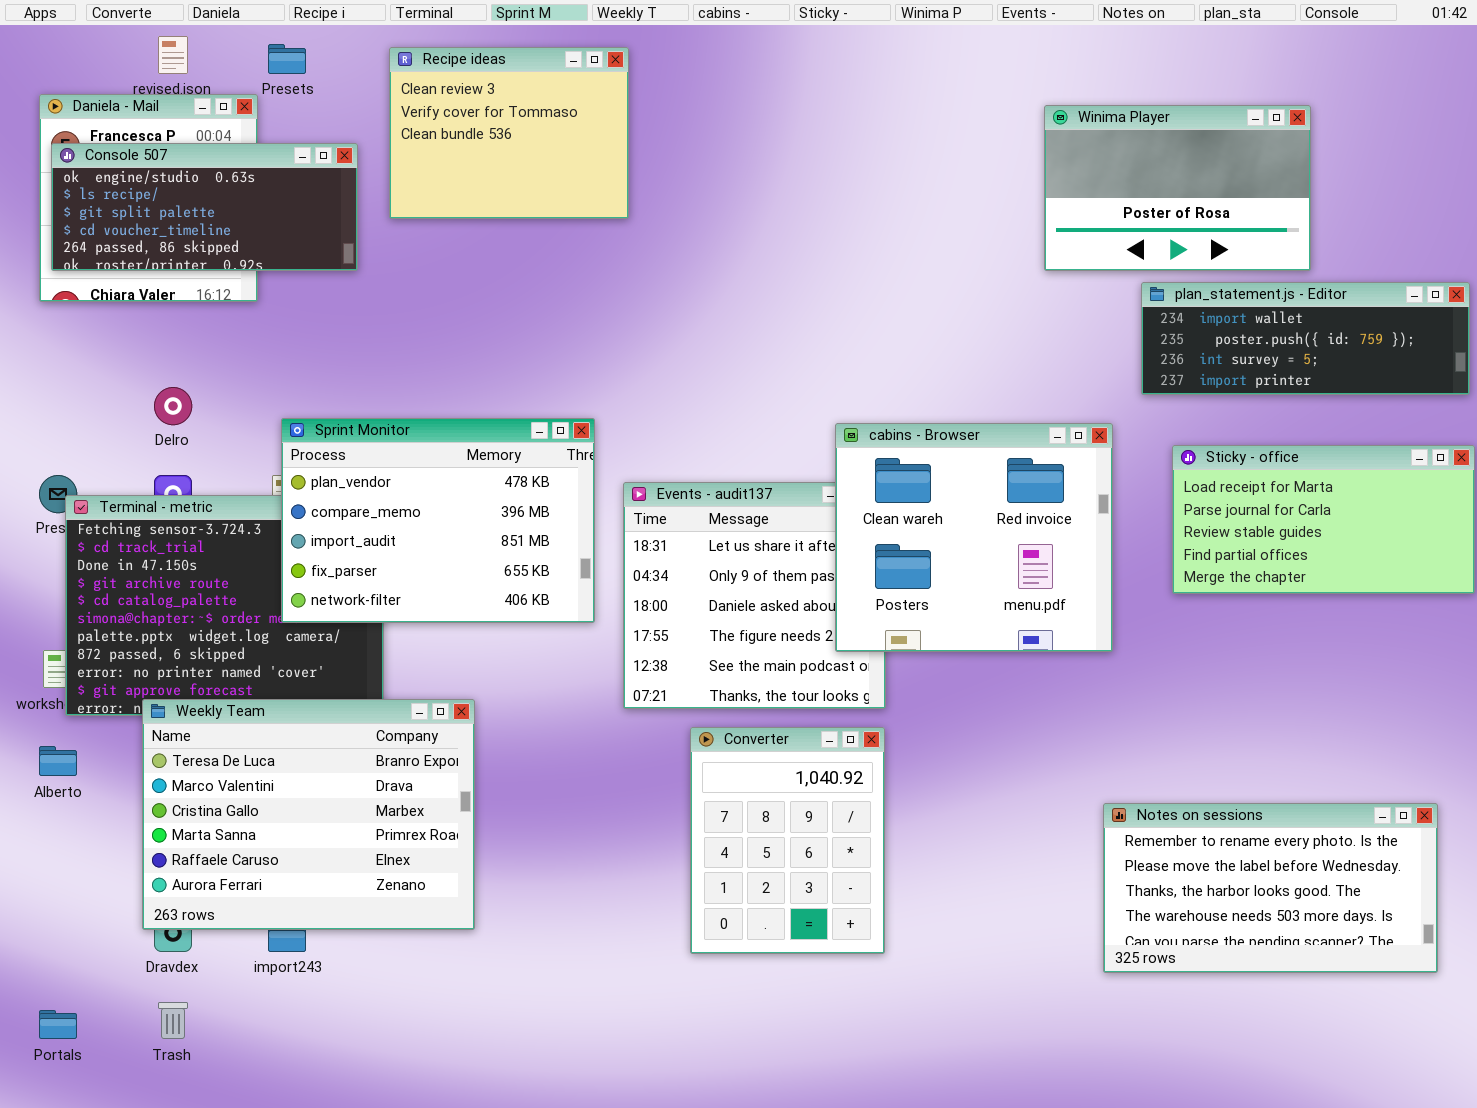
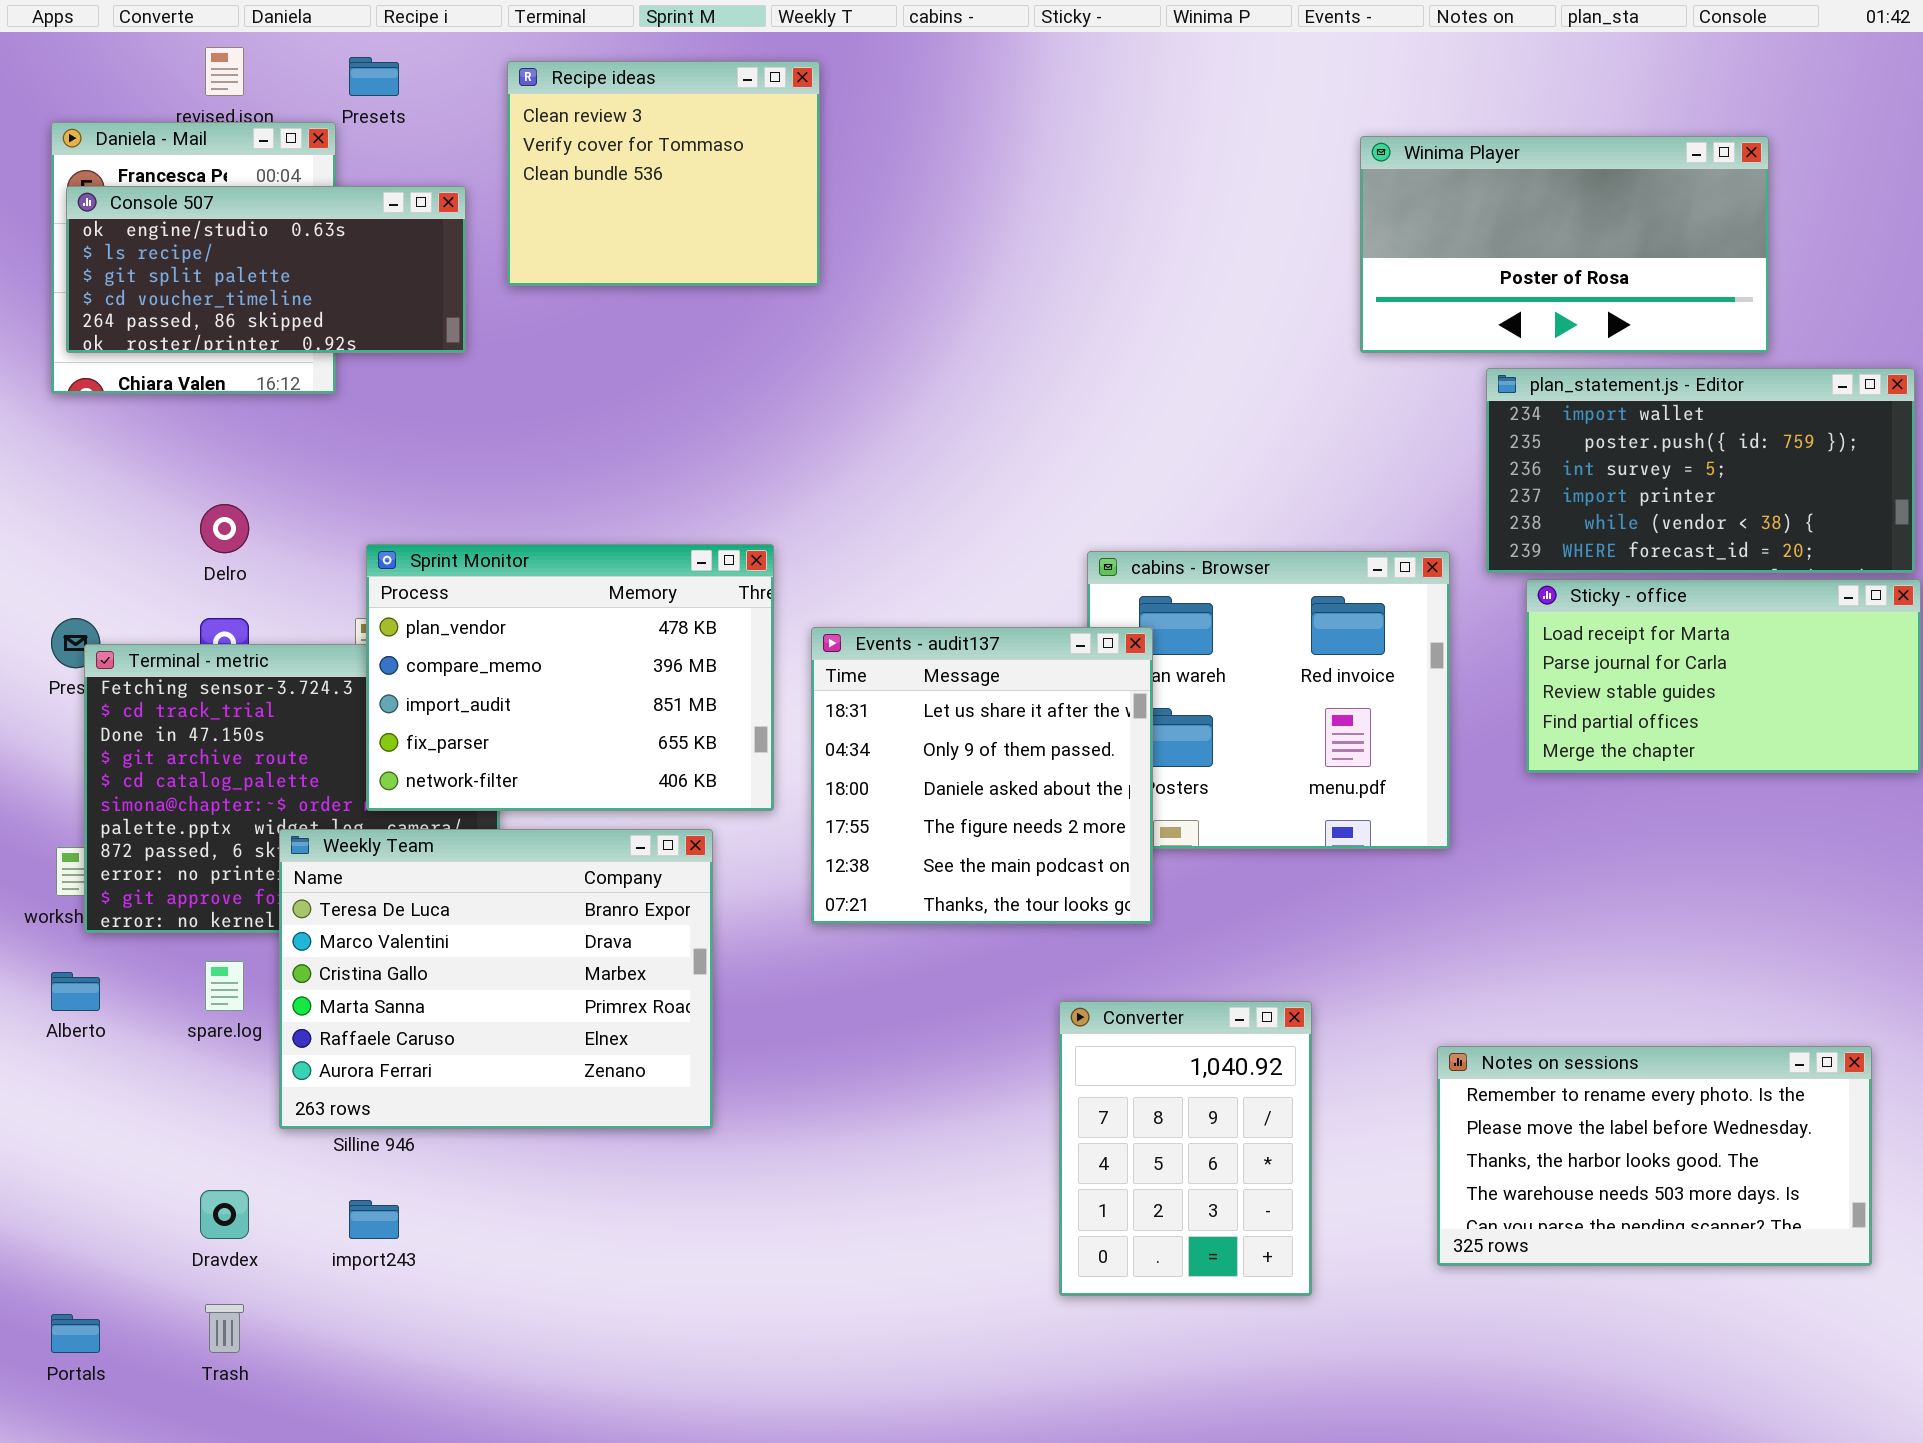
Winima Player: [1044,105,1311,271] -> [1360,136,1769,353], resized
plan_statement.js - Editor: [1141,282,1470,395] -> [1486,368,1915,573], resized
Events - audit137: [623,482,886,709] -> [811,627,1153,924], raised
Weekly Team: [142,699,475,930] -> [279,829,713,1129], moved
Converter: [690,727,885,954] -> [1059,1001,1312,1296], moved

